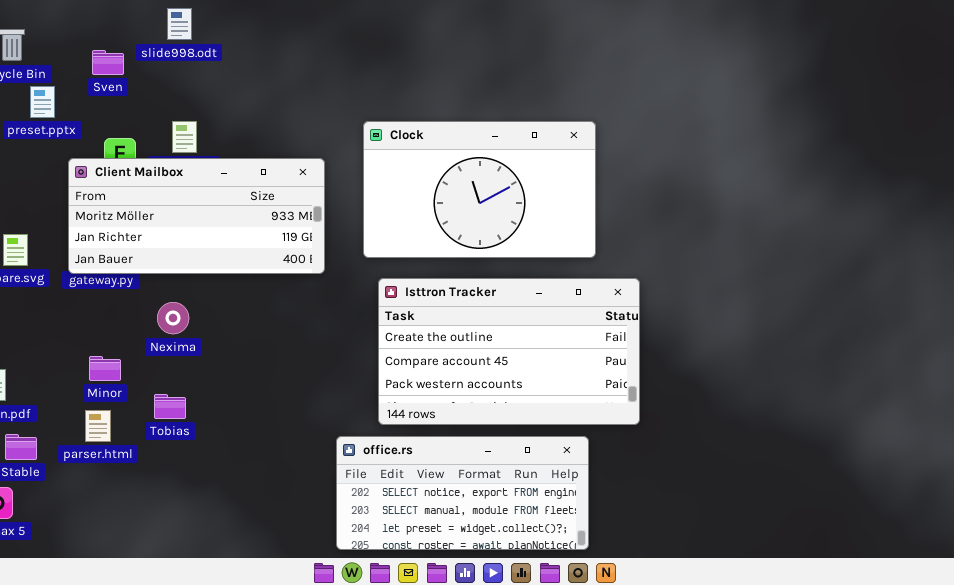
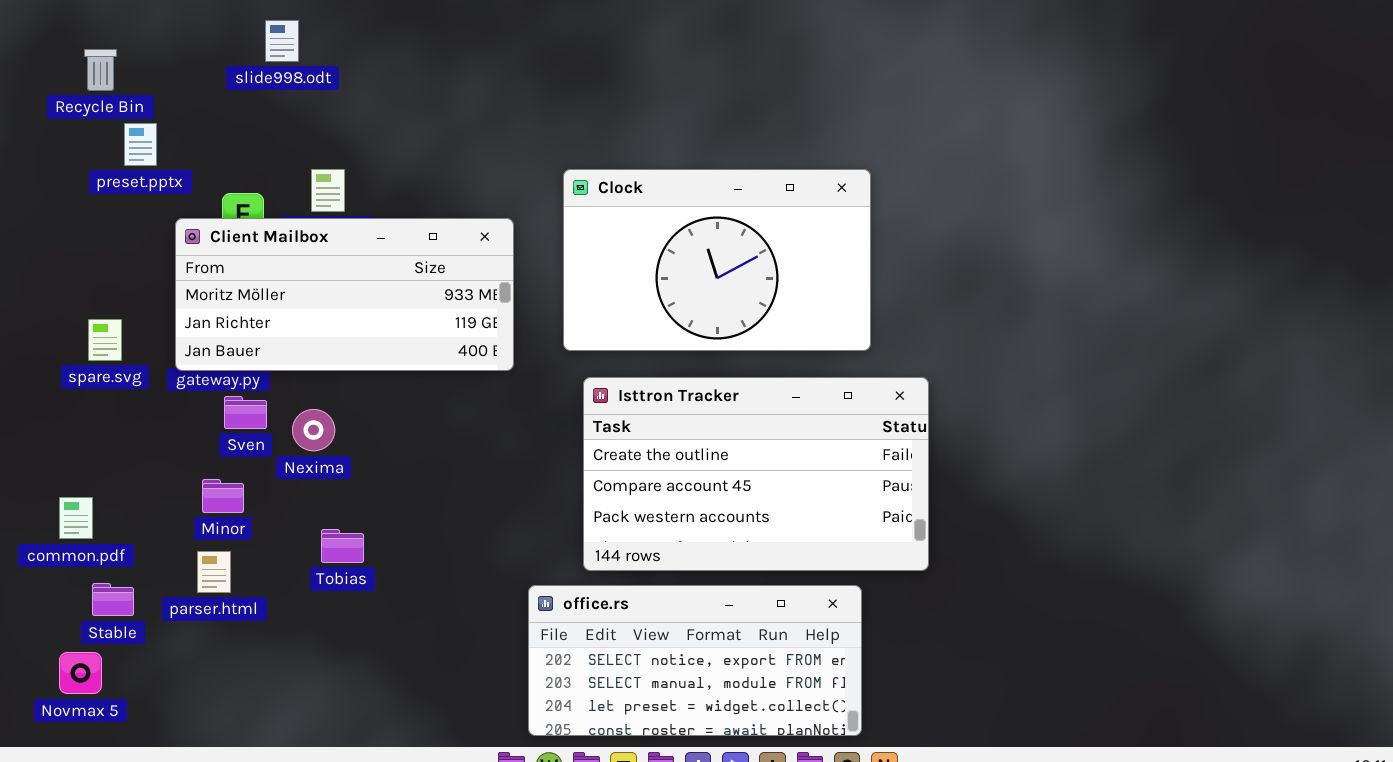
slide998.odt: [167,8,192,40] -> [265,20,299,62], moved
Sven: [92,50,124,75] -> [224,396,267,429], moved
Tobias: [154,394,186,419] -> [321,529,364,563], moved

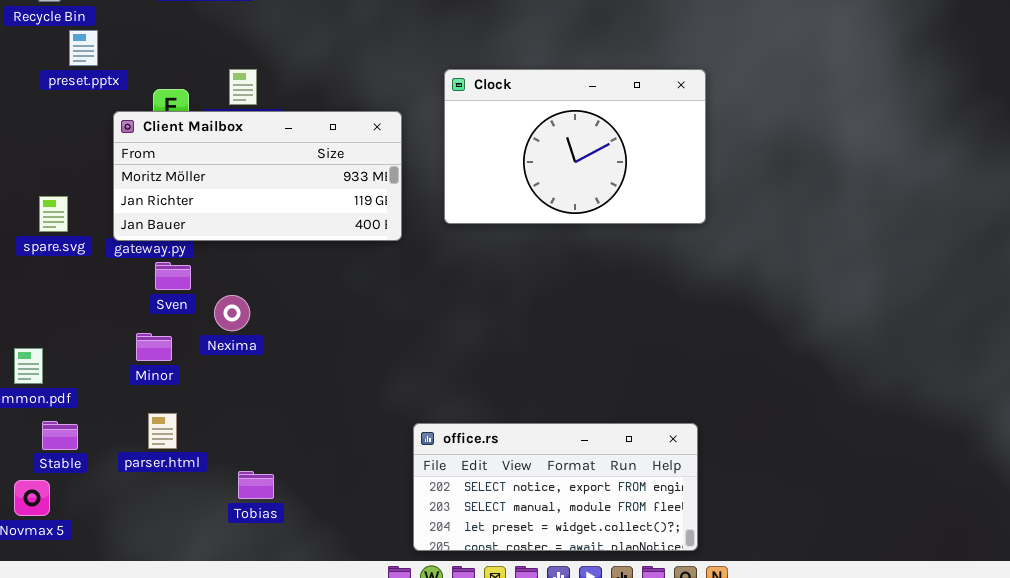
Isttron Tracker: [583,377,929,571] -> none, closed
Nexima: [292,409,335,451] -> [214,295,250,331], moved
Tobias: [321,529,364,563] -> [238,471,274,499], moved
parser.html: [197,551,231,593] -> [148,413,177,449], moved

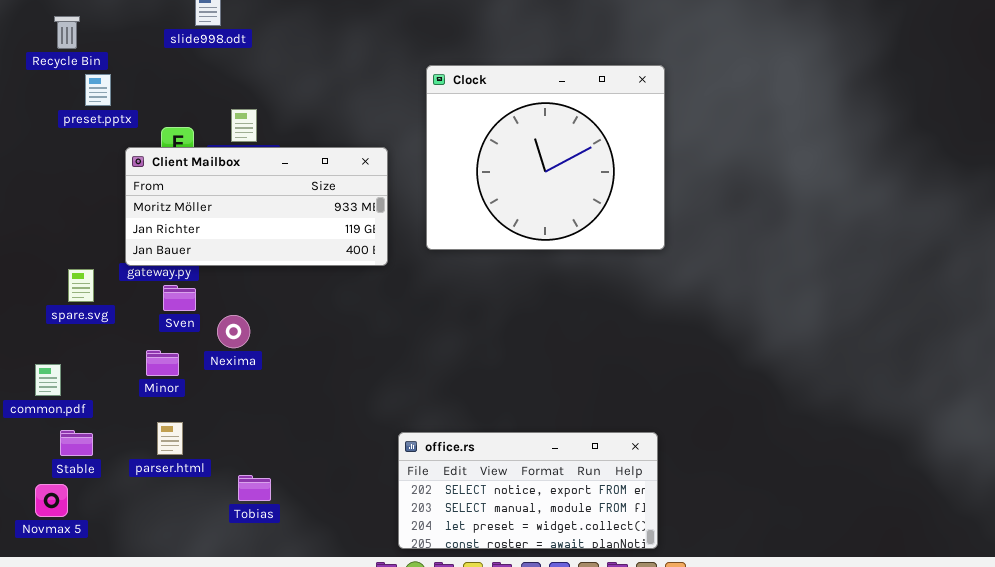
Clock: [444,69,706,224] -> [426,65,665,250], resized
spare.svg: [39,196,68,232] -> [68,269,94,302], moved

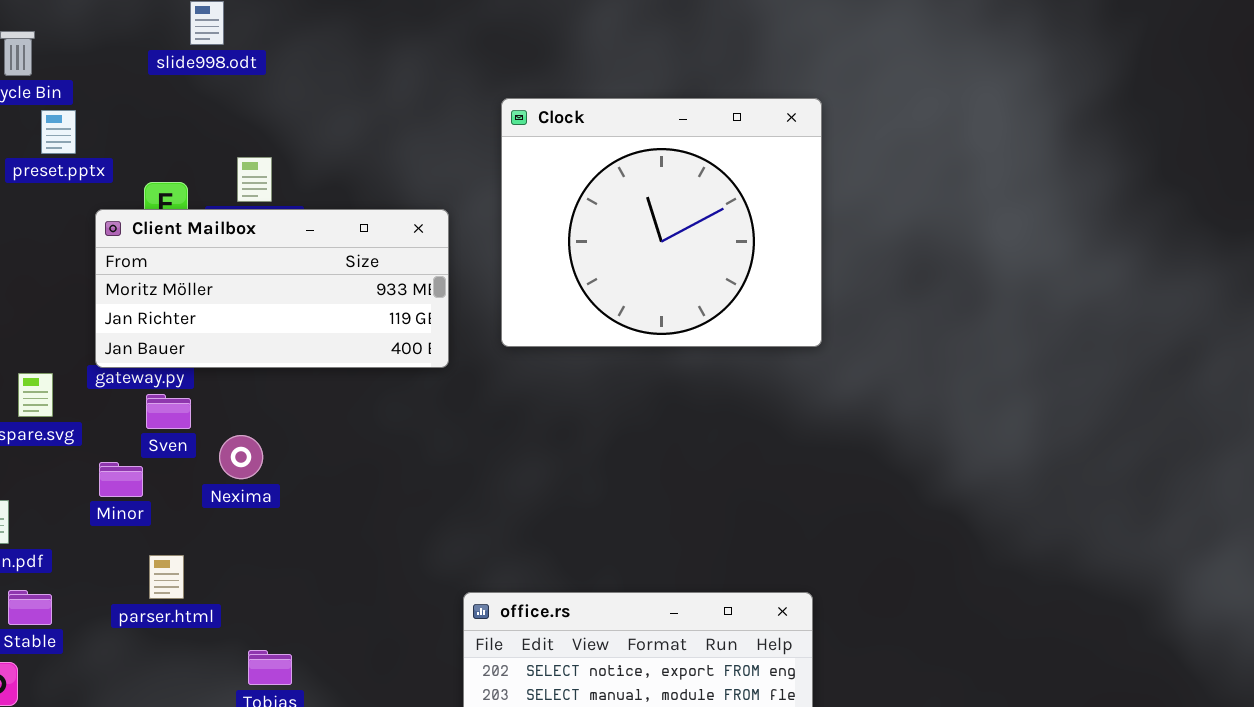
Minor: [146,350,179,376] -> [99,462,143,497], moved
parser.html: [157,422,183,455] -> [149,555,184,599], moved

